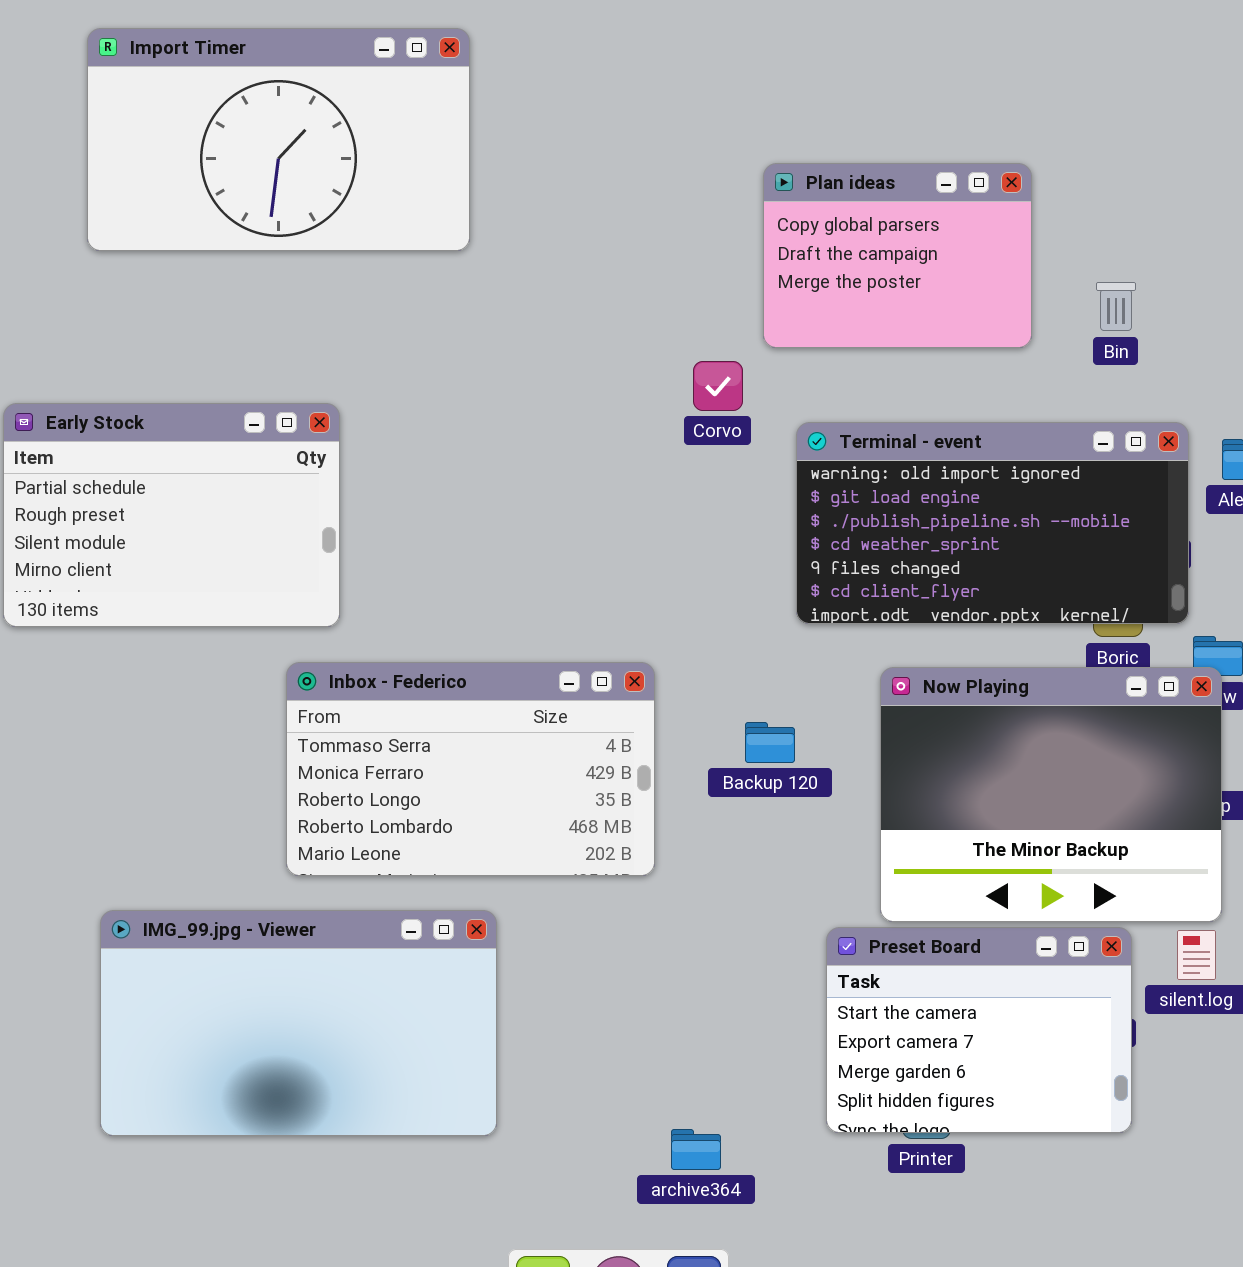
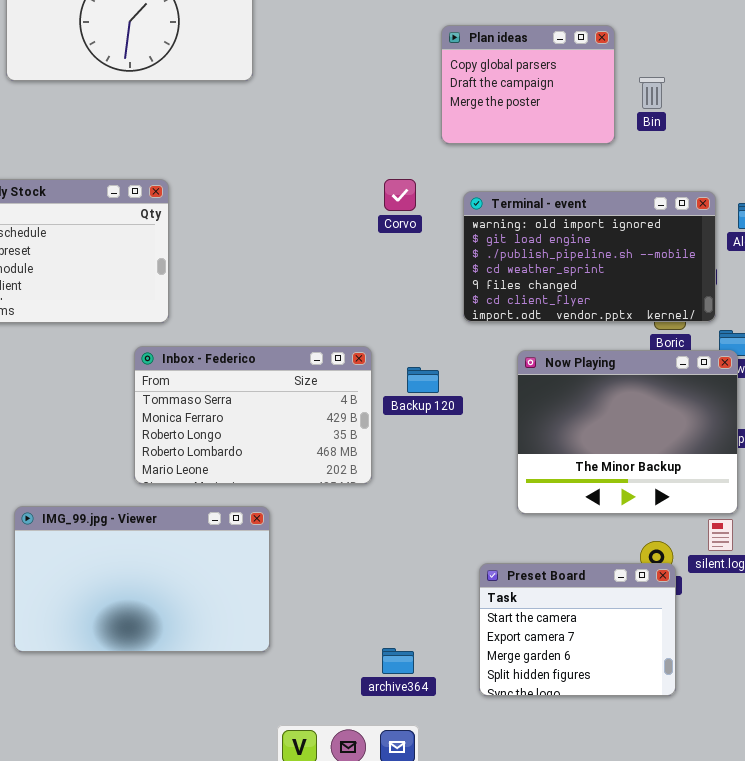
Bin: [1096,282,1136,331] -> [639,77,665,109], moved
Corvo: [693,361,743,411] -> [384,179,416,211], moved
Backup 120: [745,722,795,763] -> [407,367,439,393], moved
Preset Board: [826,927,1132,1133] -> [479,563,676,696], moved

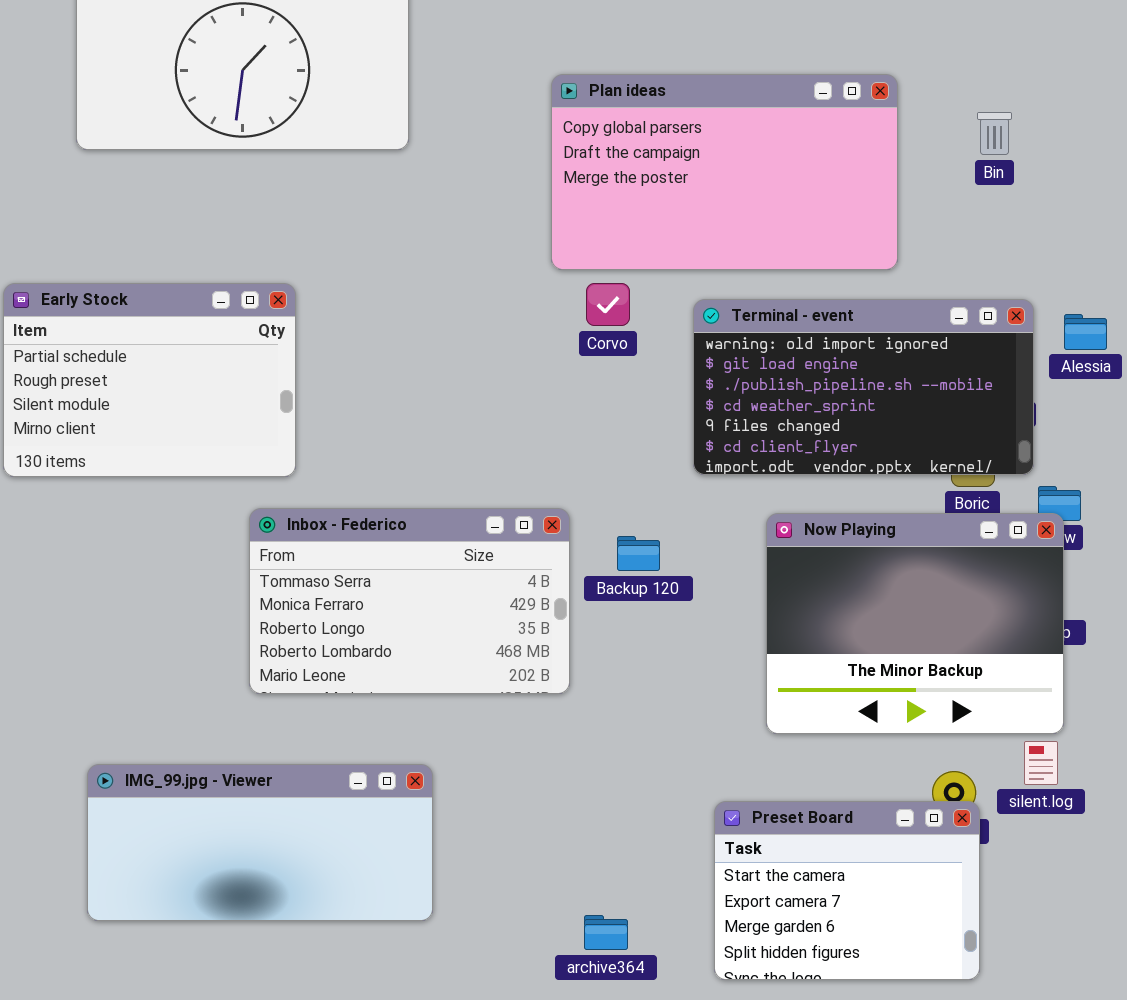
Plan ideas: [441,25,615,144] -> [551,74,898,270], resized
Bin: [639,77,665,109] -> [977,112,1012,155], moved
IMG_99.jpg - Viewer: [14,506,270,652] -> [87,764,433,921], resized

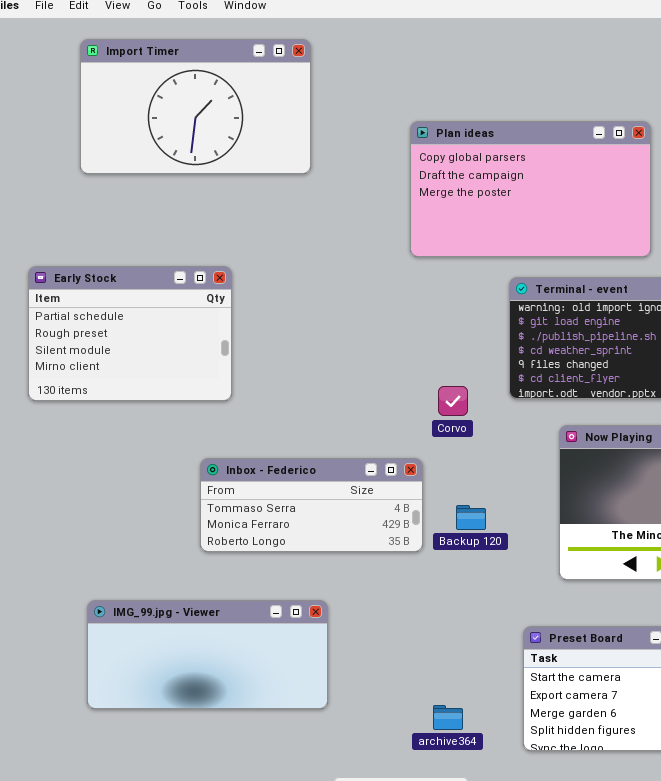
Corvo: [586,283,630,326] -> [438,386,468,416], moved
Inbox - Federico: [249,508,570,694] -> [200,458,423,552], resized
Backup 120: [617,536,660,571] -> [456,505,486,530], moved

